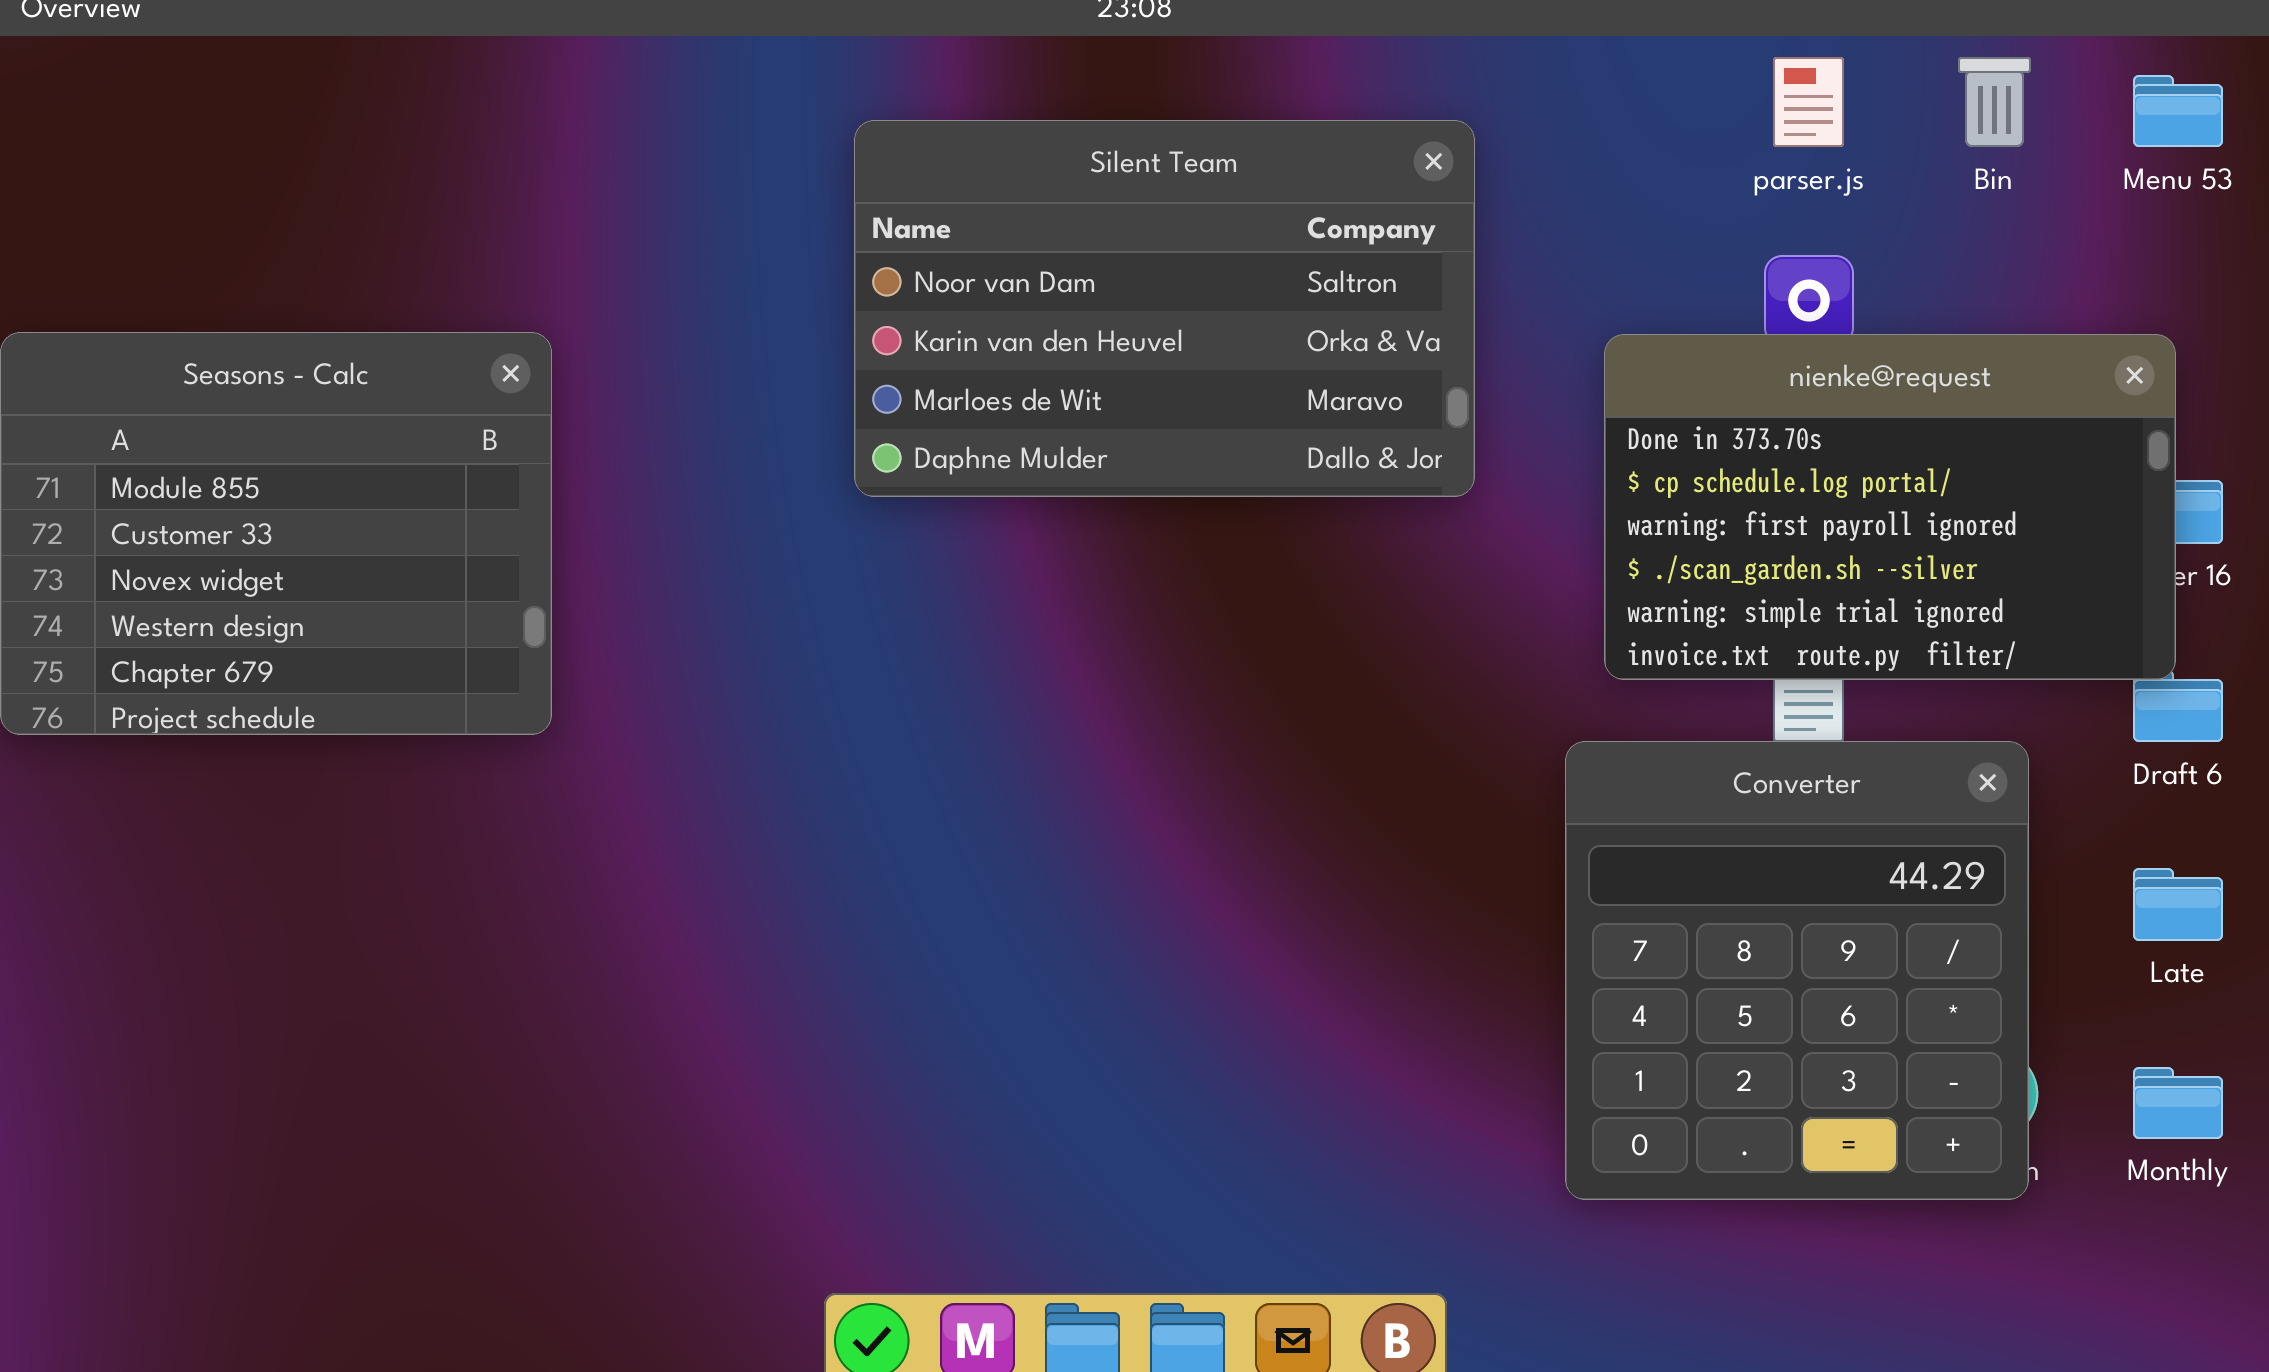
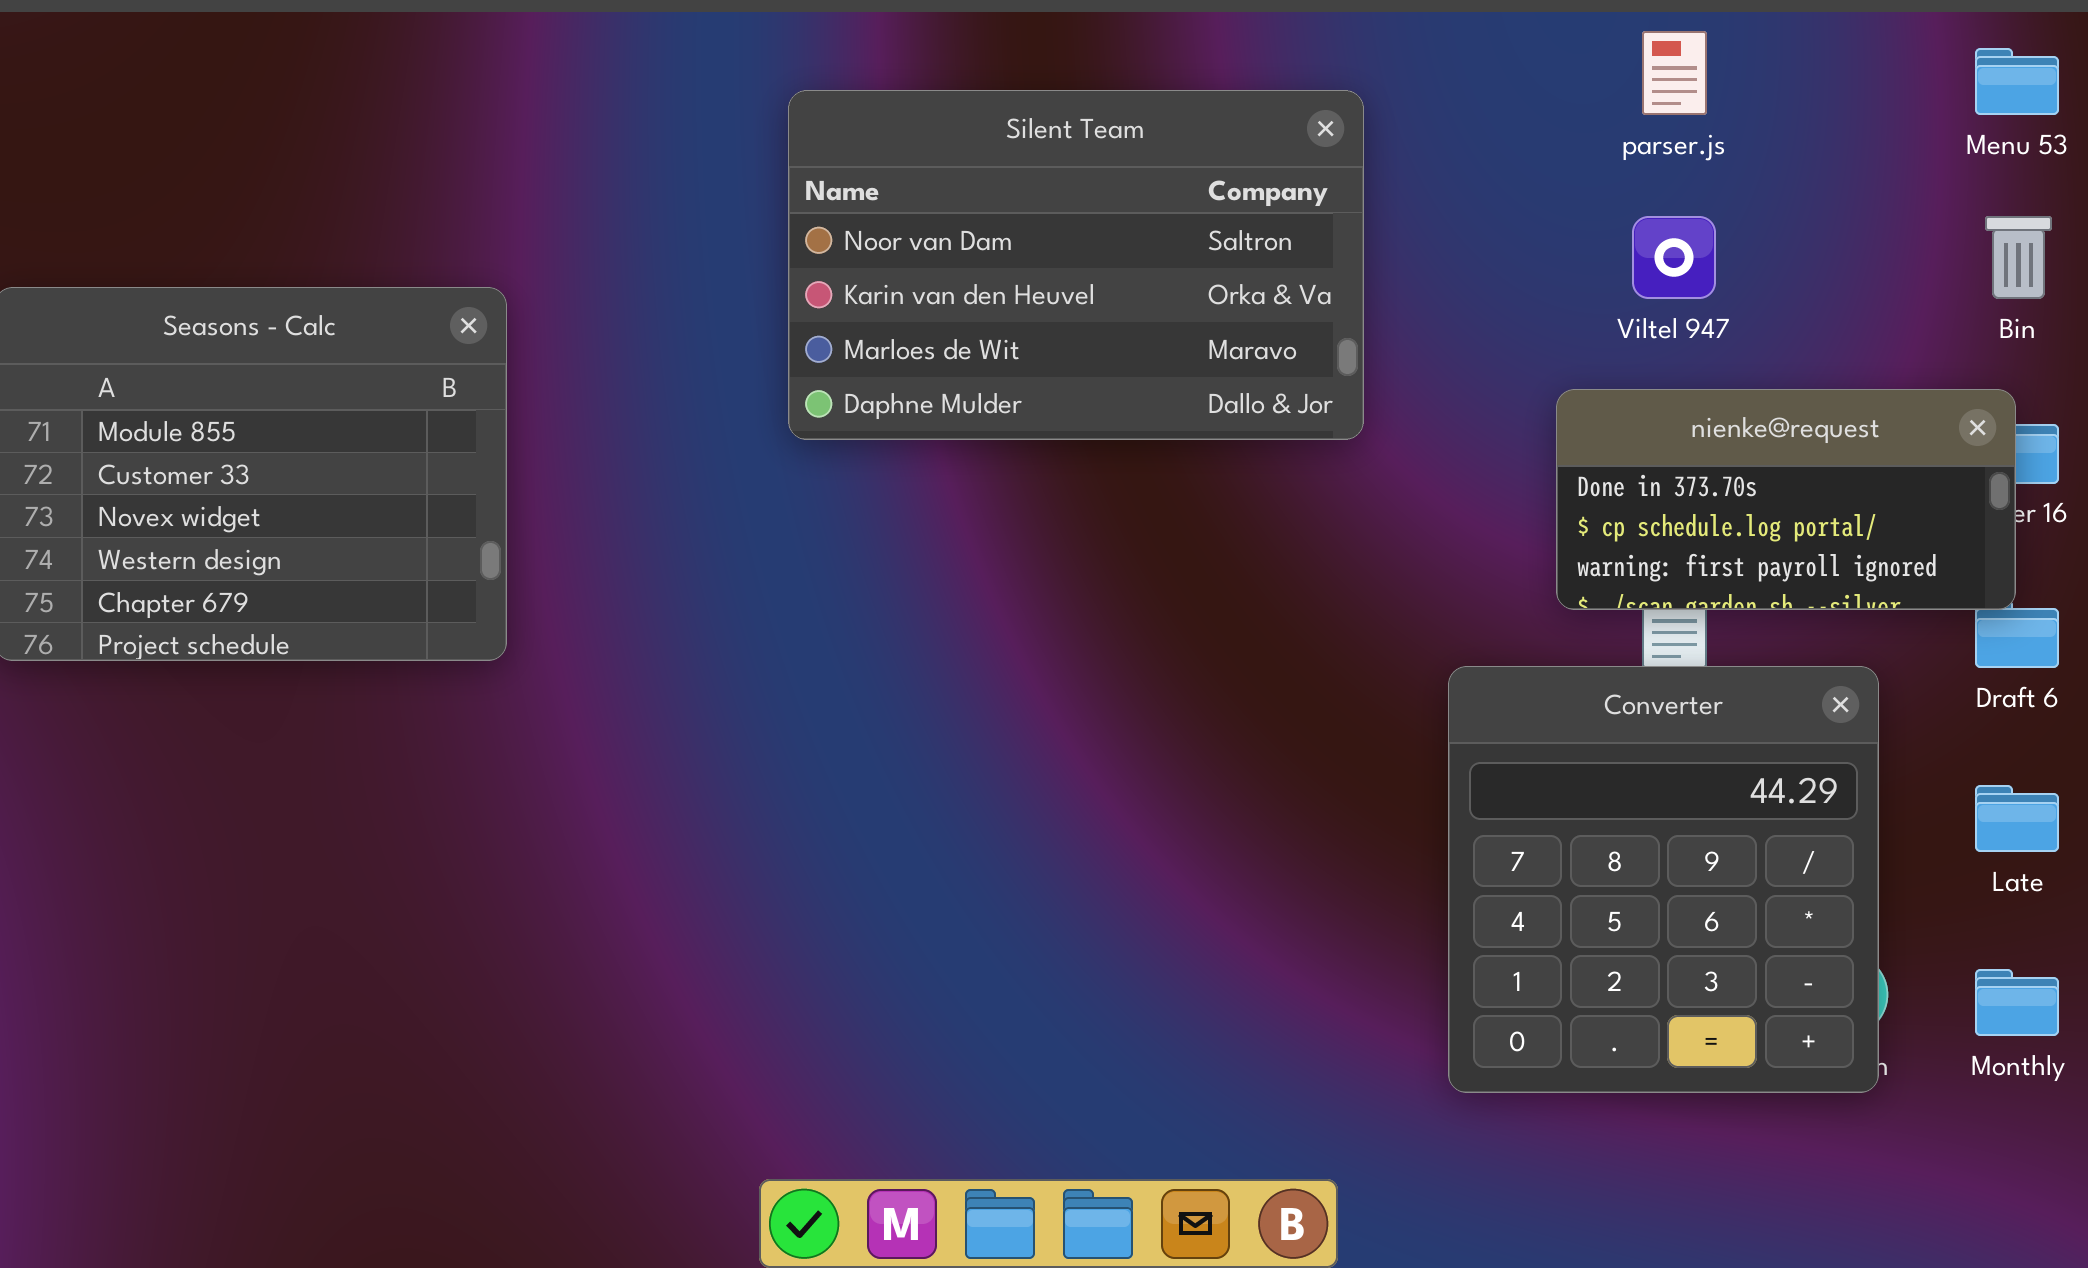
Bin: [1958,57,2031,147] -> [1985,216,2052,299], moved
nienke@request: [1604,334,2176,680] -> [1556,389,2016,610], resized

